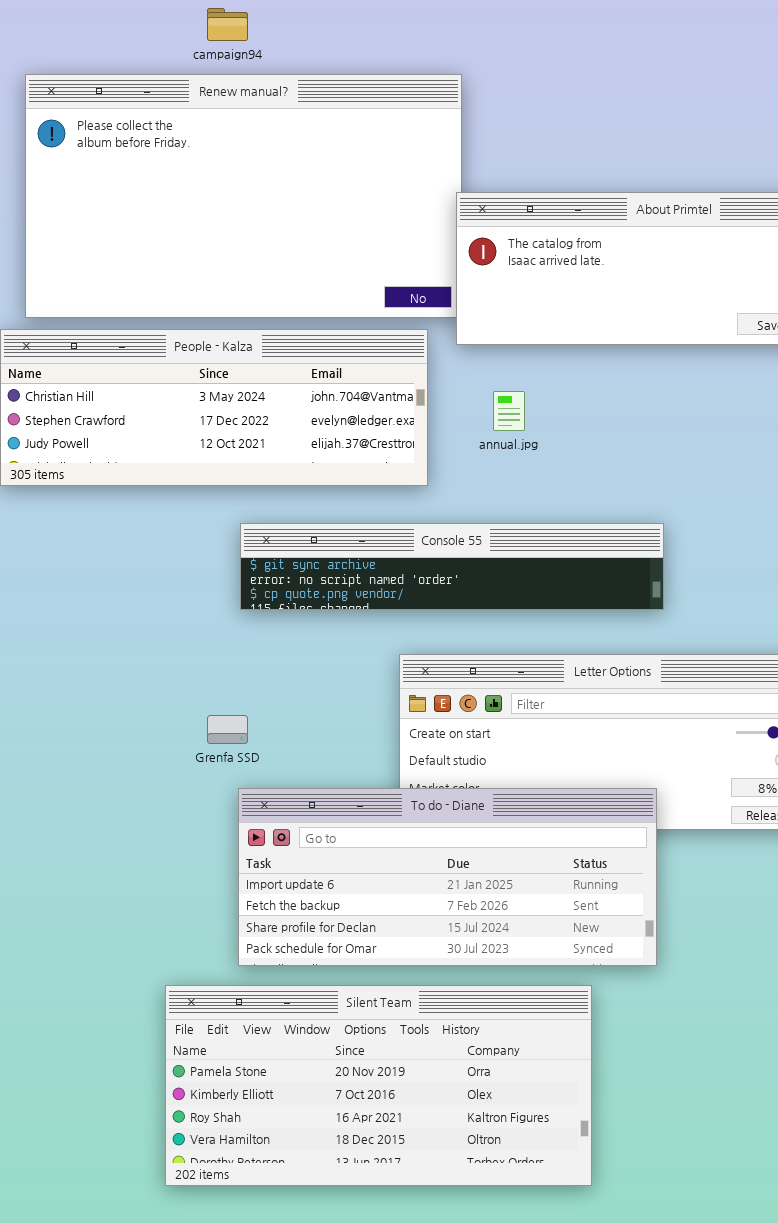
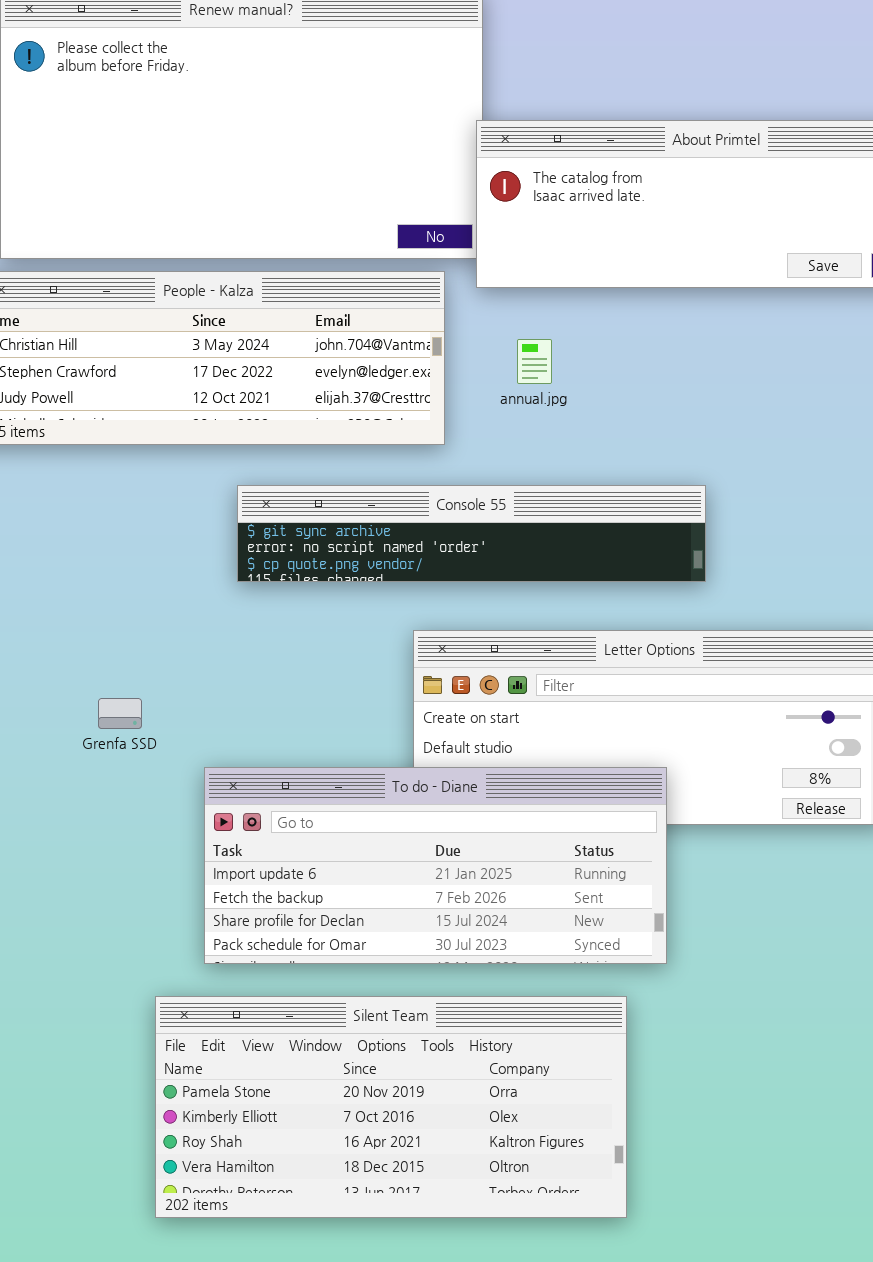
Grenfa SSD: [207,715,248,744] -> [98,698,142,729], moved
To do - Diane: [238,788,657,966] -> [204,767,667,964], moved

